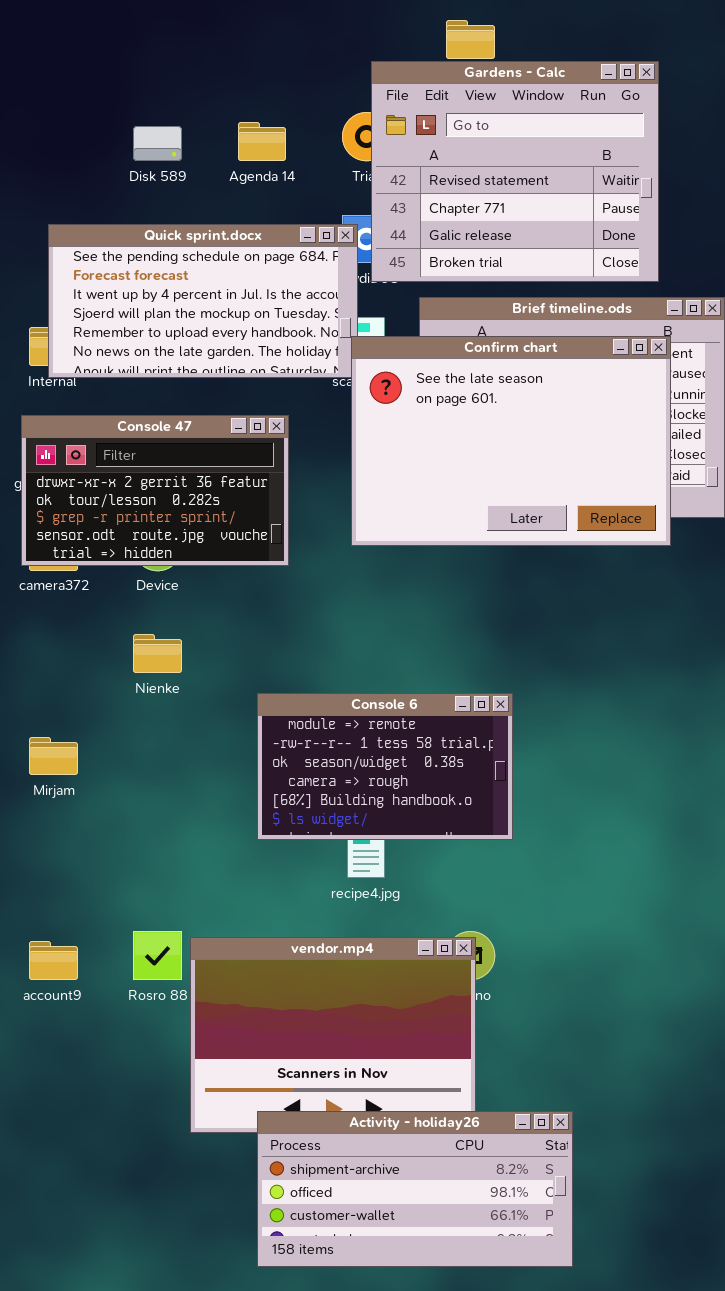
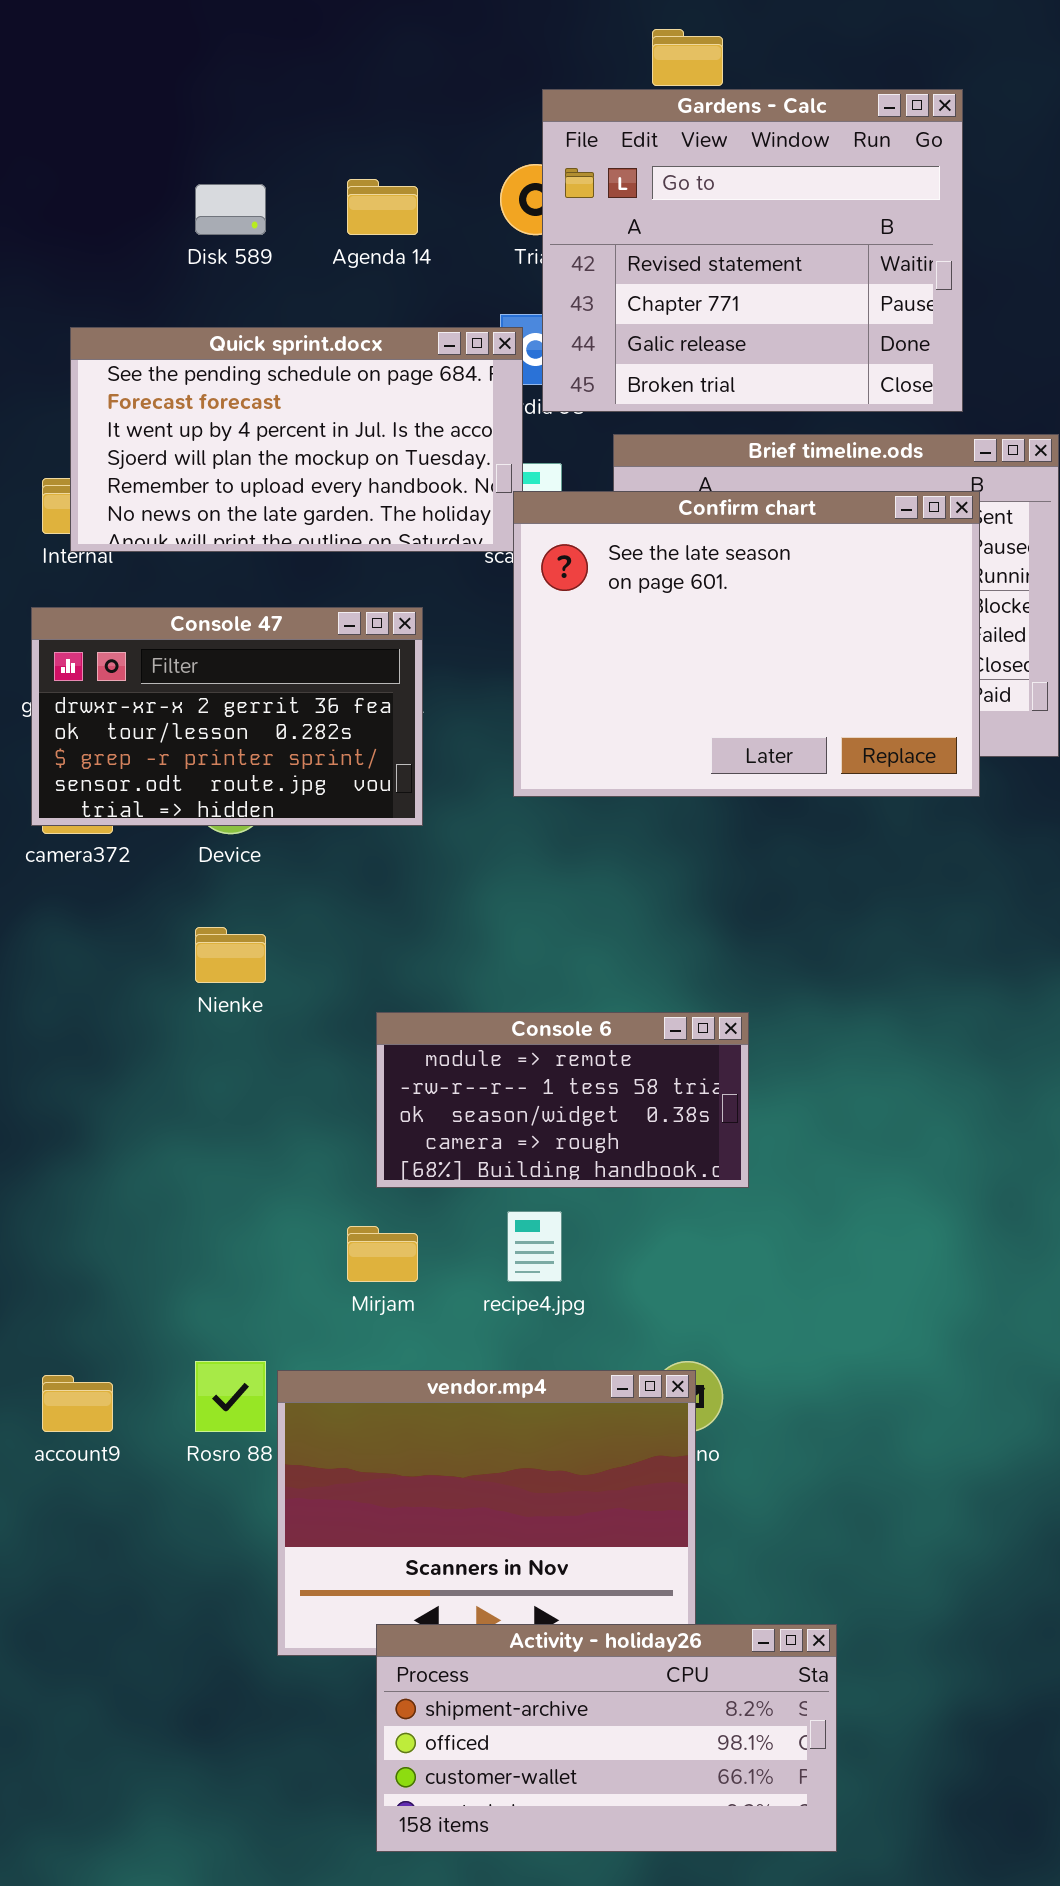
Console 6: [257,693,513,840] -> [376,1012,749,1188], resized
Mirjam: [29,737,78,775] -> [347,1226,418,1282], moved

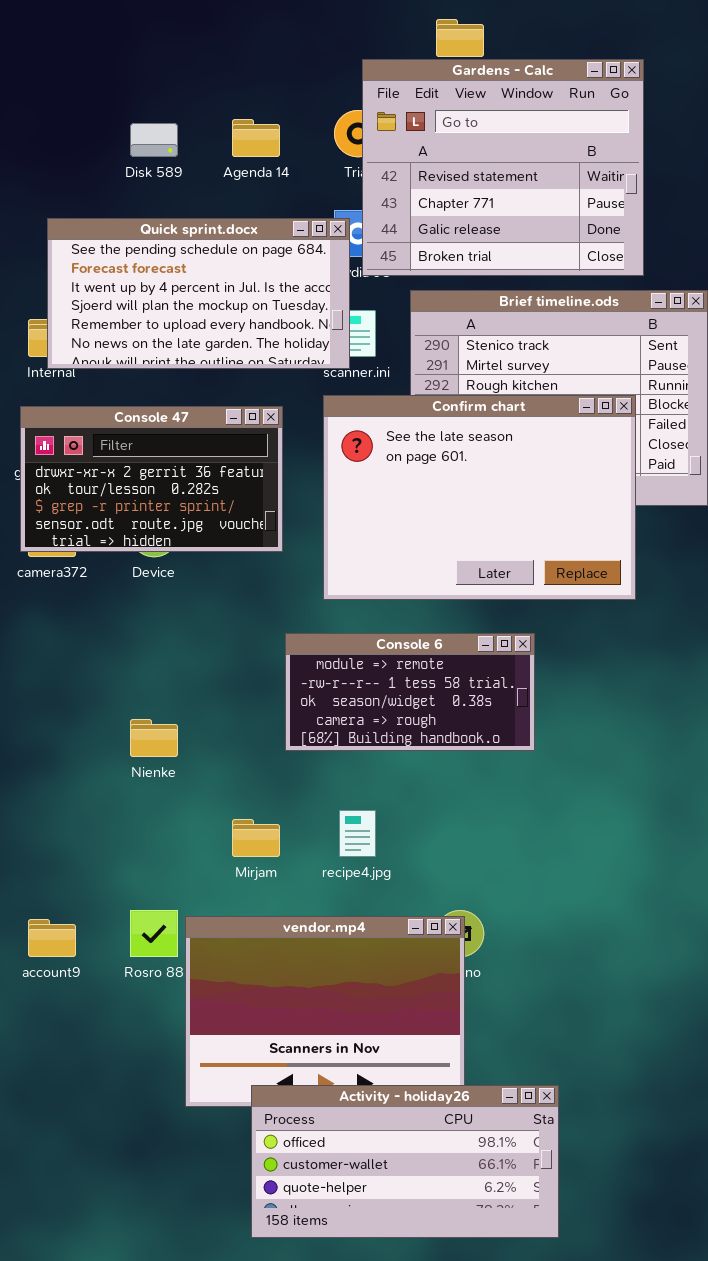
Confirm chart: [513,491,980,797] -> [323,395,636,600], moved
Nienke: [195,927,266,983] -> [130,719,178,757], moved
Console 6: [376,1012,749,1188] -> [285,633,535,751], moved
Activity - holiday26: [376,1624,837,1852] -> [251,1085,559,1238], scrolled down 1 row

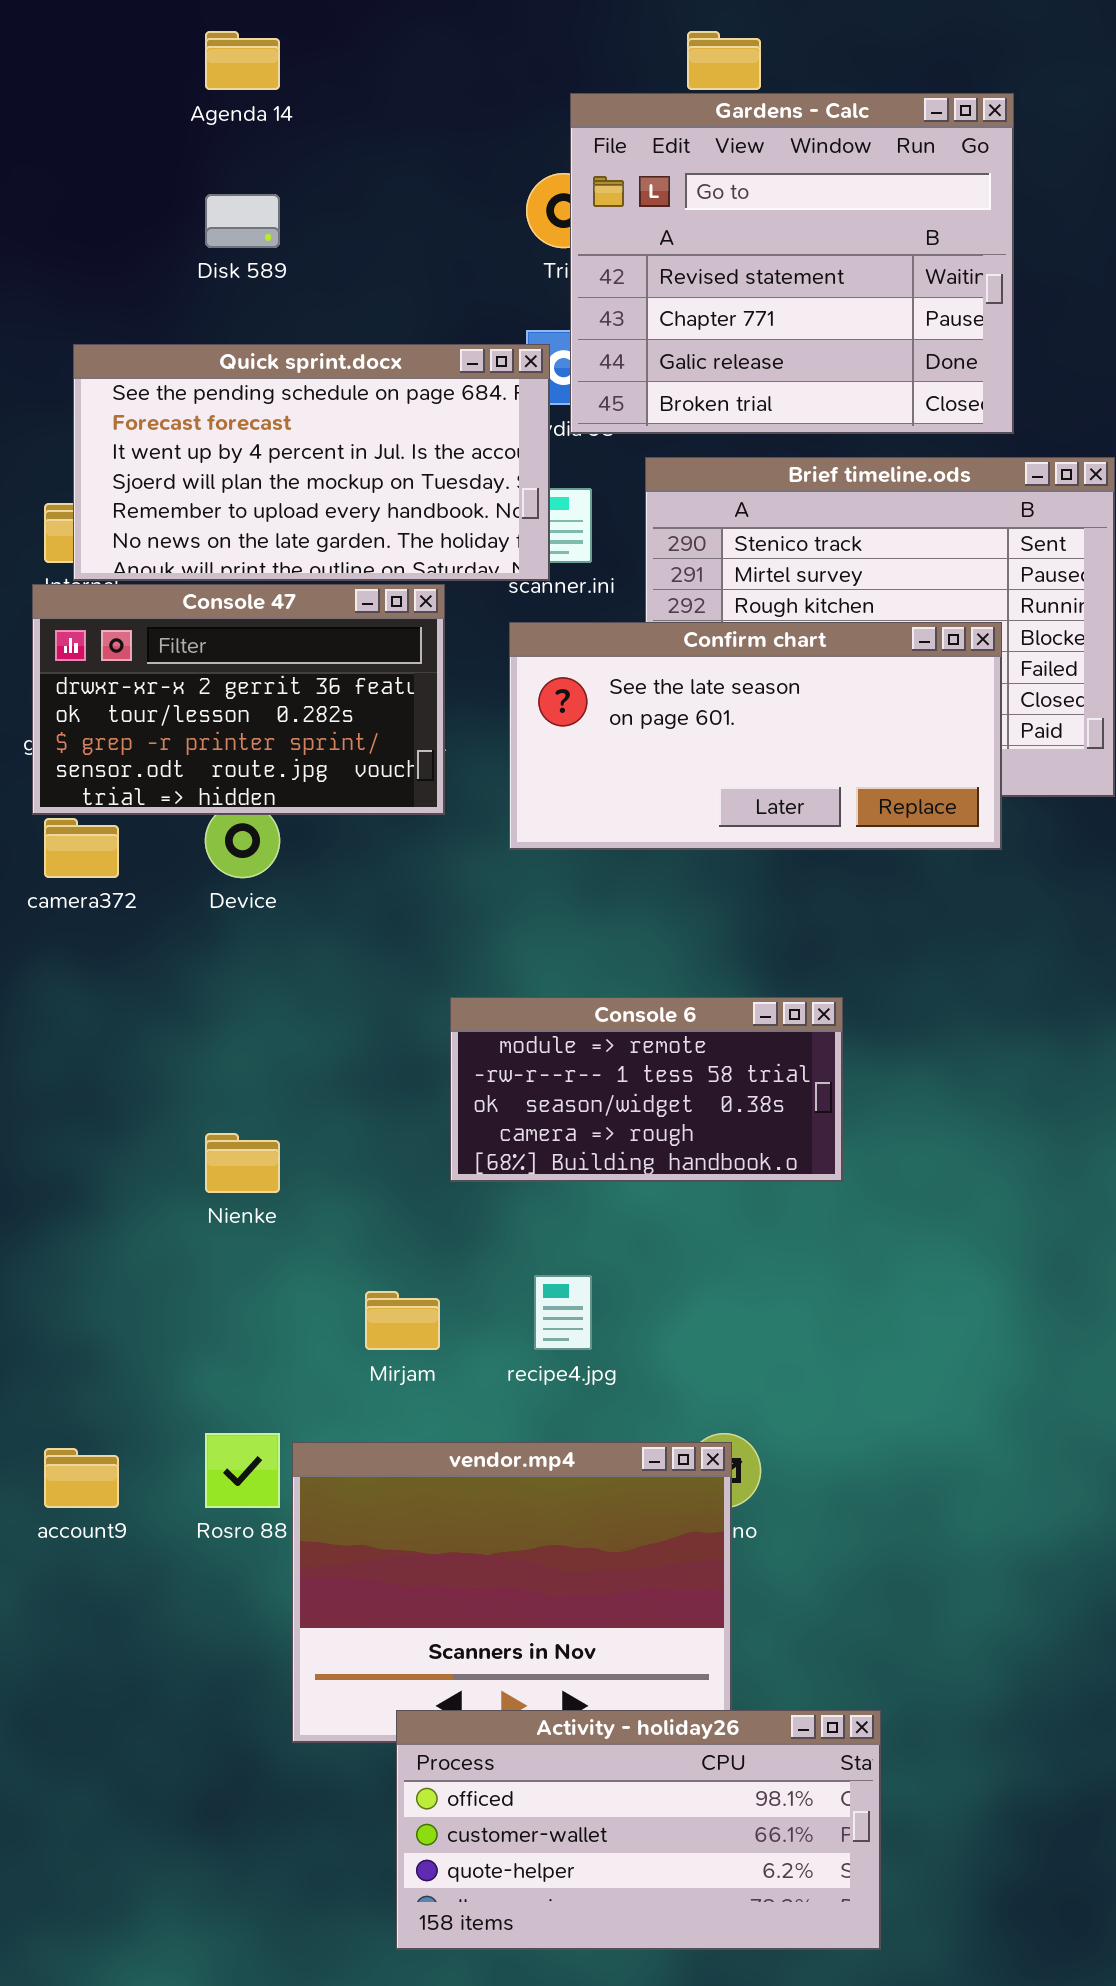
Agenda 14: [232,119,280,157] -> [205,31,280,90], moved
Confirm chart: [323,395,636,600] -> [509,622,1002,850], resized
Console 47: [20,406,283,552] -> [32,584,445,815], moved

